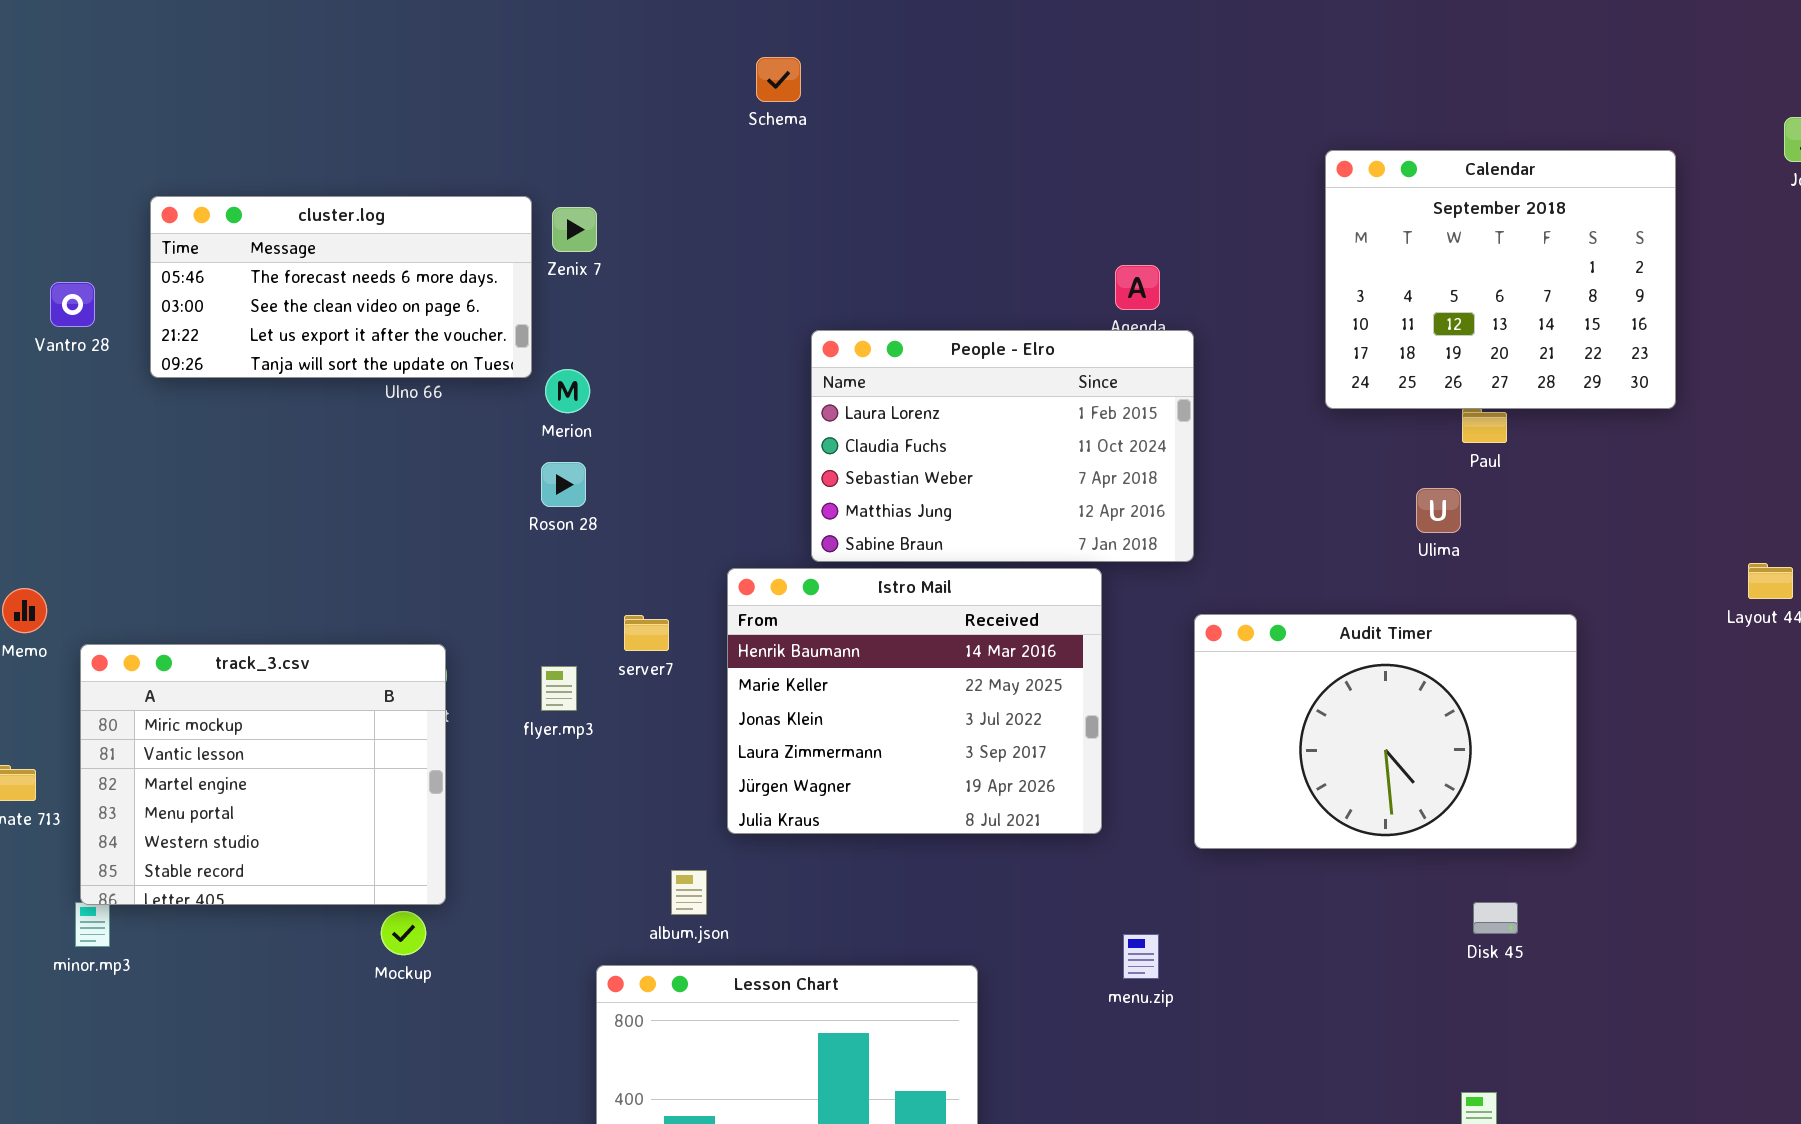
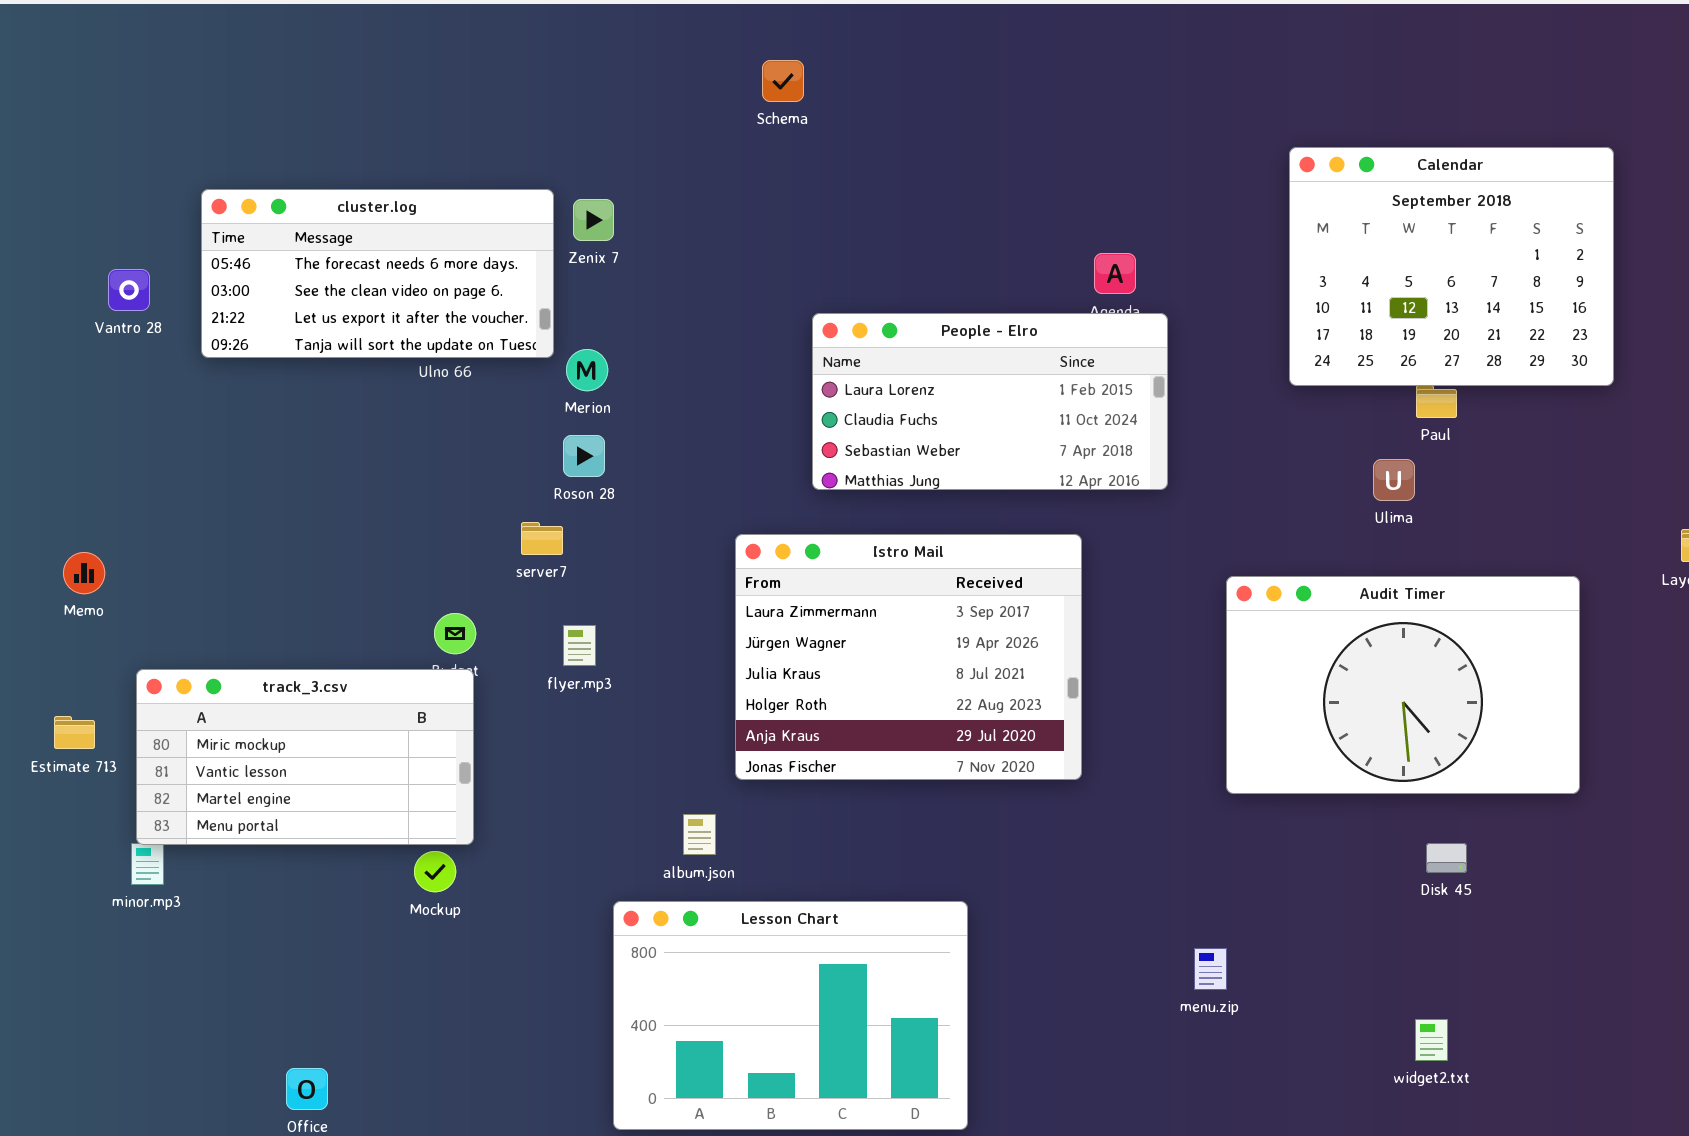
People - Elro: [811,330,1194,562] -> [812,313,1168,490], resized
Istro Mail: [727,568,1102,834] -> [735,534,1082,780], scrolled down 3 rows
Audit Timer: [1194,614,1577,849] -> [1226,576,1580,794], moved
server7: [624,615,669,651] -> [521,522,563,555], moved
track_3.csv: [80,644,446,905] -> [136,669,474,845], resized
menu.zip: [1123,934,1159,979] -> [1194,948,1227,990], moved

